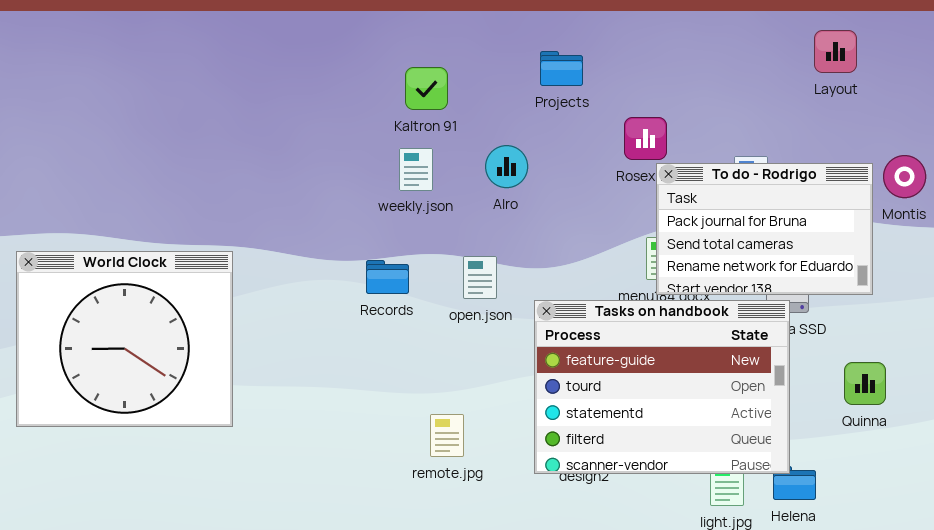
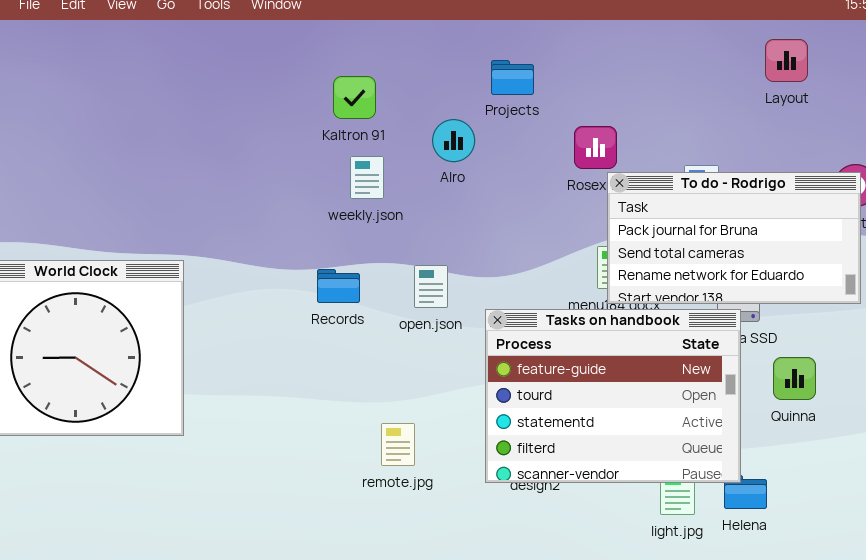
Kaltron 91: [405,67,448,110] -> [333,76,376,119], moved
Alro: [485,145,528,188] -> [432,119,475,162], moved
To do - Rodrigo: [656,163,873,295] -> [607,172,861,304], resized
Quinna: [844,362,886,405] -> [773,357,816,400], moved

